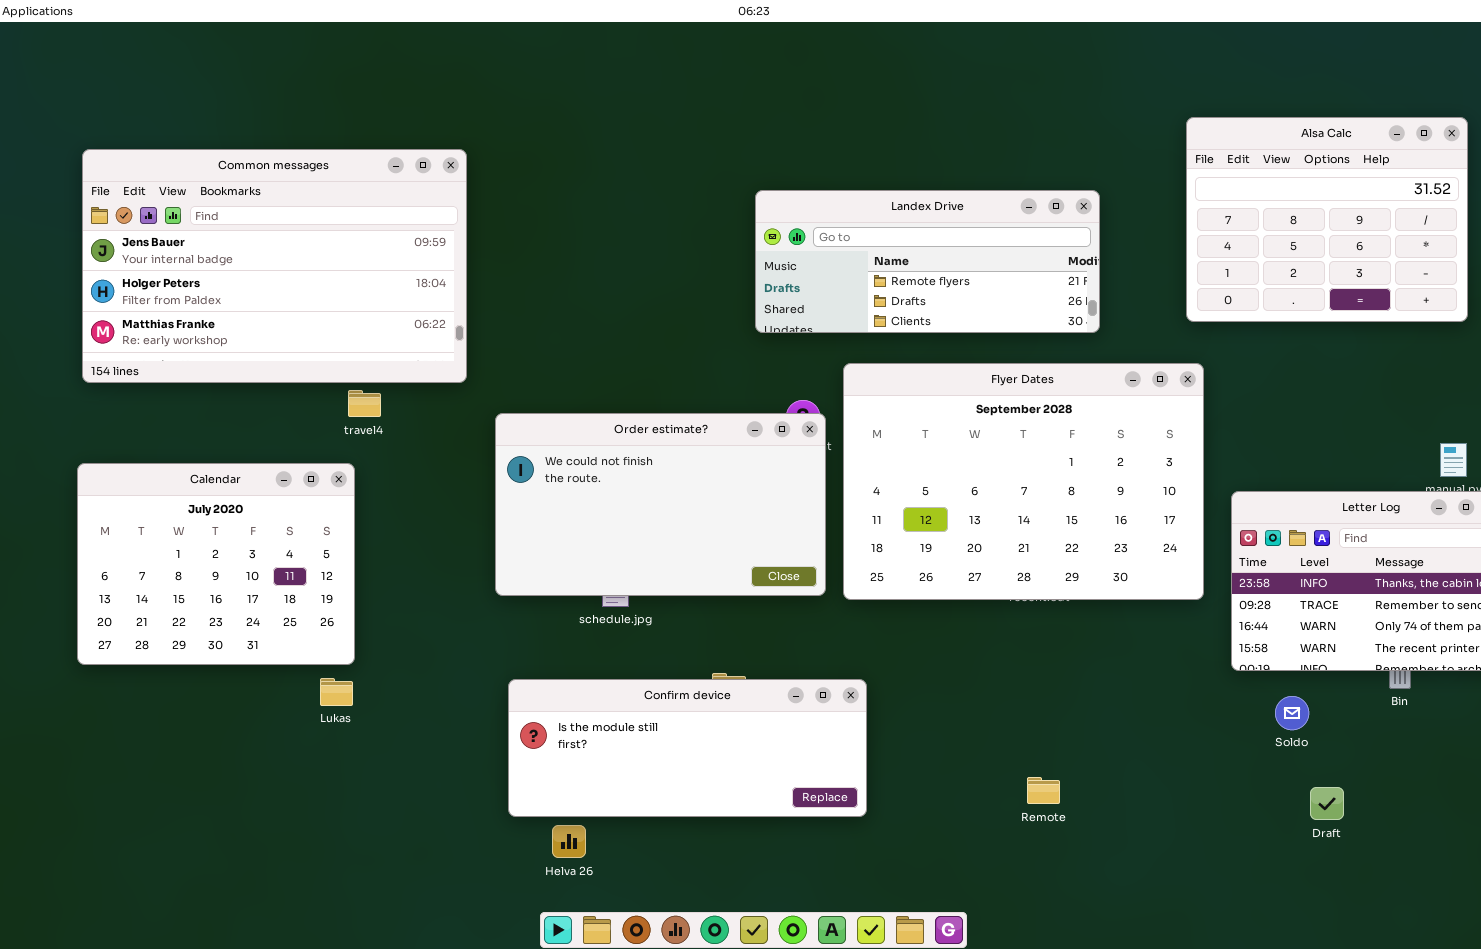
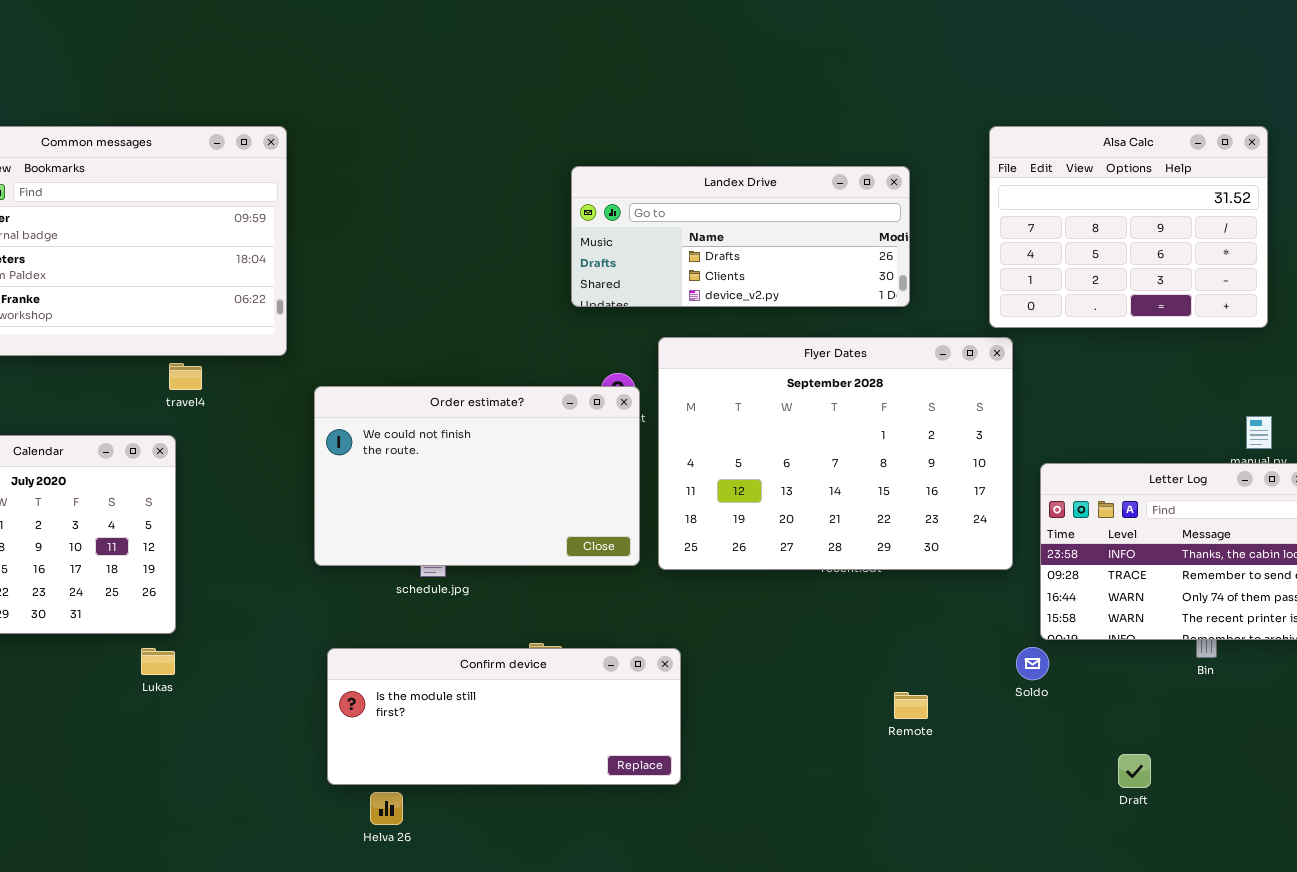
Alsa Calc: [1186,117,1468,322] -> [989,126,1268,328], moved
Landex Drive: [755,190,1100,333] -> [571,166,910,307], scrolled down 1 row
Soldo: [1275,696,1309,730] -> [1016,647,1049,680], moved
Remote: [1027,777,1060,804] -> [894,692,928,719], moved

